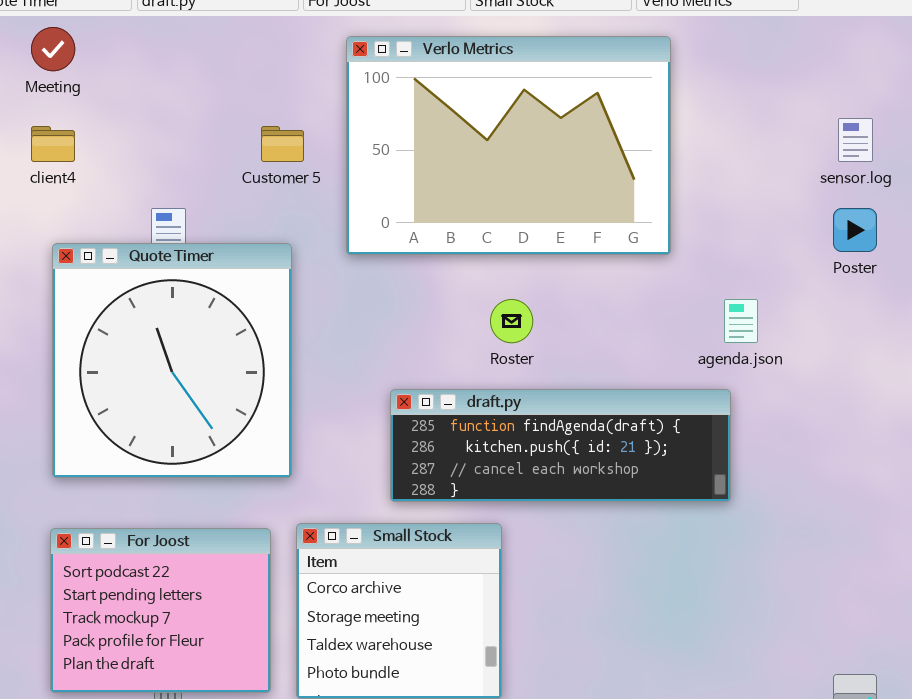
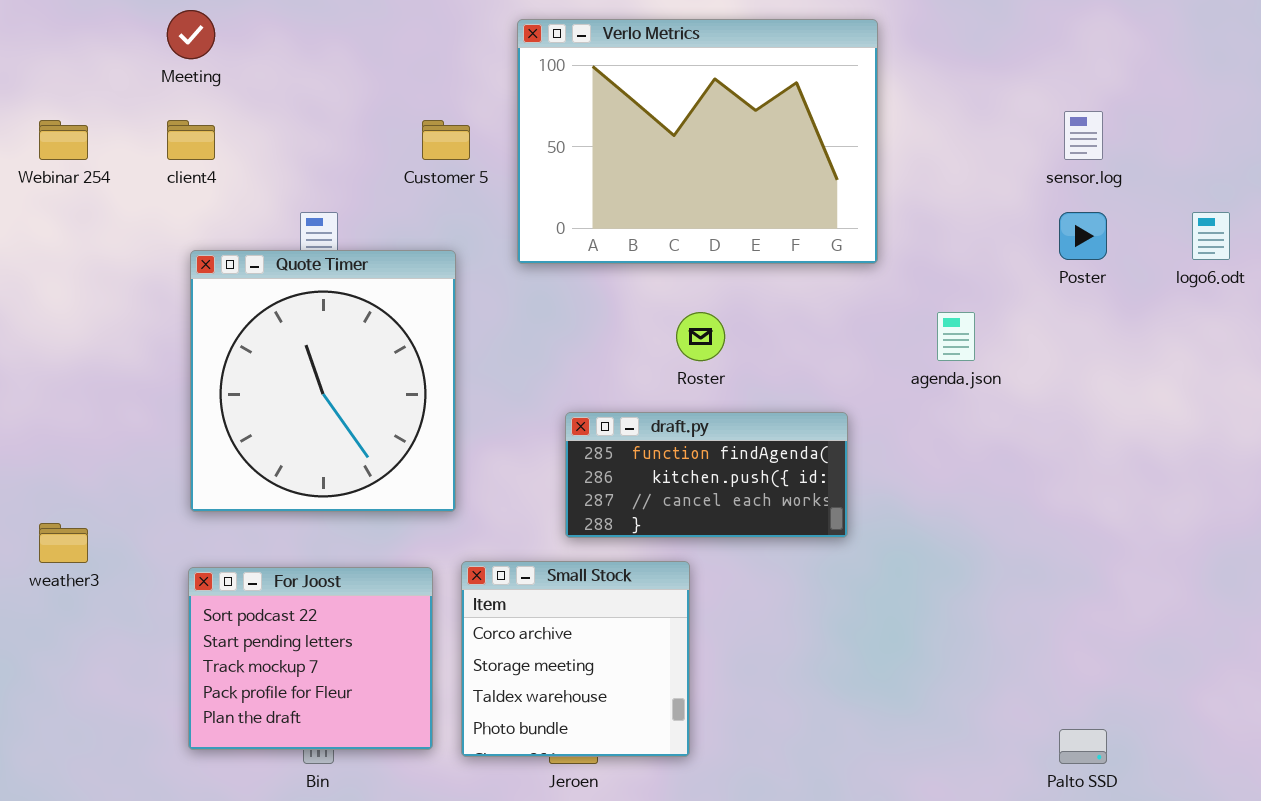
draft.py: [390,389,731,502] -> [565,412,848,538], resized

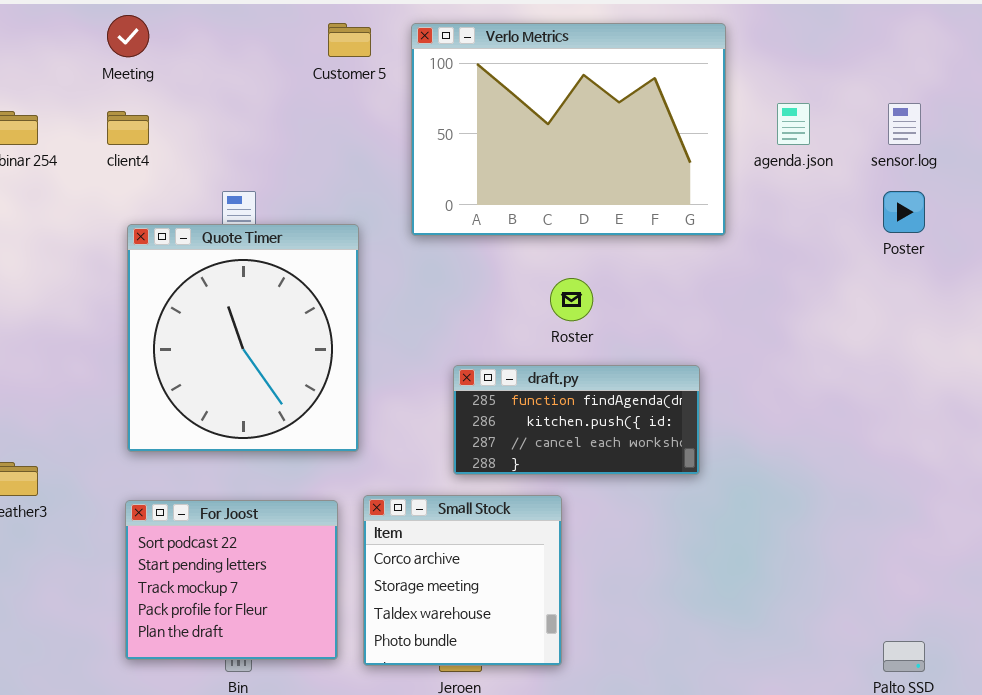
Customer 5: [422,120,470,160] -> [328,23,371,57], moved
agenda.json: [937,312,975,361] -> [777,103,810,145], moved

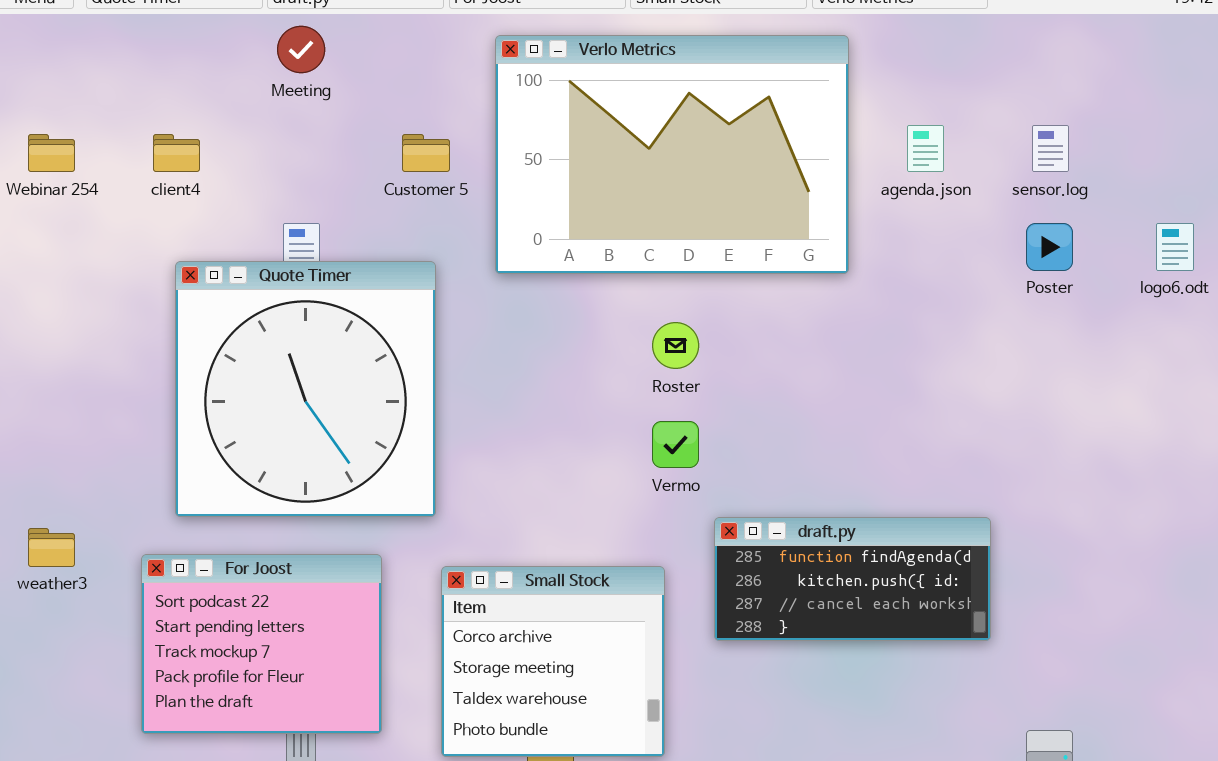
Meeting: [107,15,149,57] -> [277,26,325,73], moved
Customer 5: [328,23,371,57] -> [402,134,450,172], moved
draft.py: [453,365,700,475] -> [714,517,991,641], moved
For Joost: [125,500,338,660] -> [141,554,382,734], moved

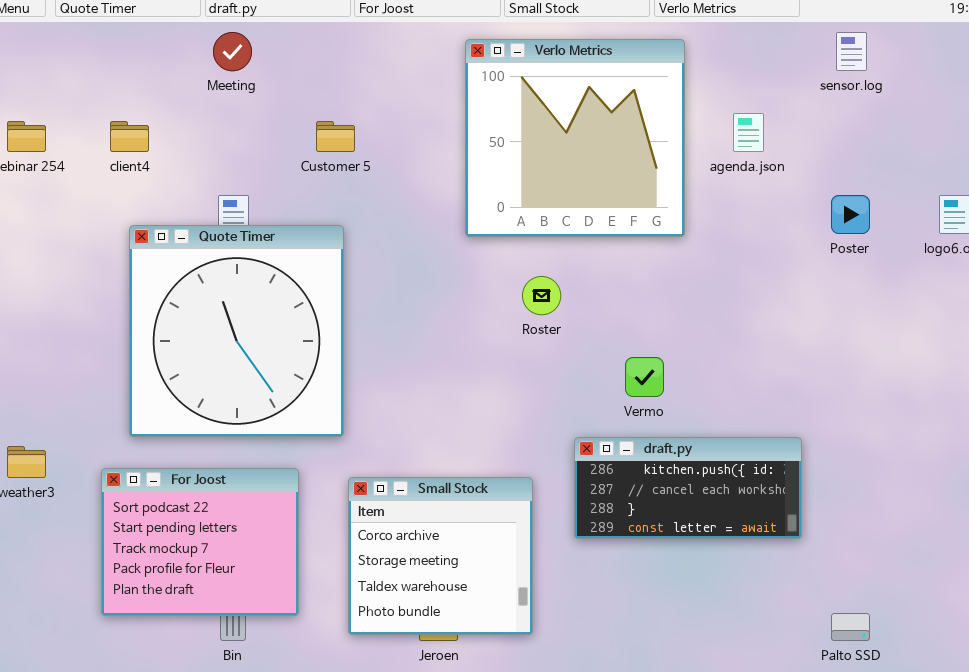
Verlo Metrics: [495,35,849,274] -> [465,39,685,237], resized
sensor.log: [1032,125,1069,172] -> [836,32,867,71], moved
Vermo: [652,421,699,468] -> [625,357,664,397], moved
draft.py: [714,517,991,641] -> [574,437,802,539], scrolled down 1 row

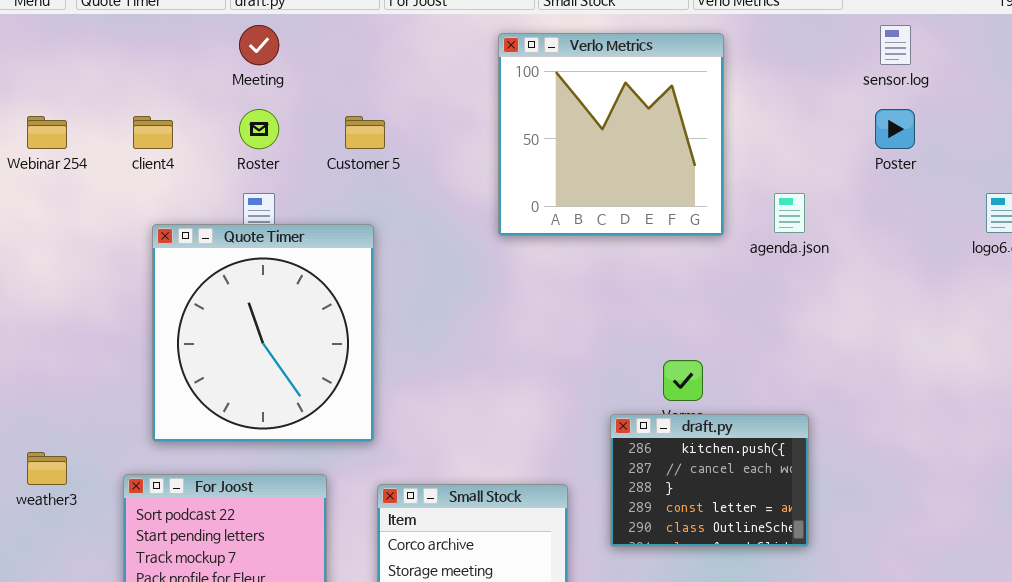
agenda.json: [733,113,764,152] -> [774,193,805,233], moved
Poster: [831,195,870,234] -> [875,109,915,149], moved
Roster: [522,276,561,315] -> [239,109,279,149], moved
draft.py: [574,437,802,539] -> [610,414,809,547], resized

